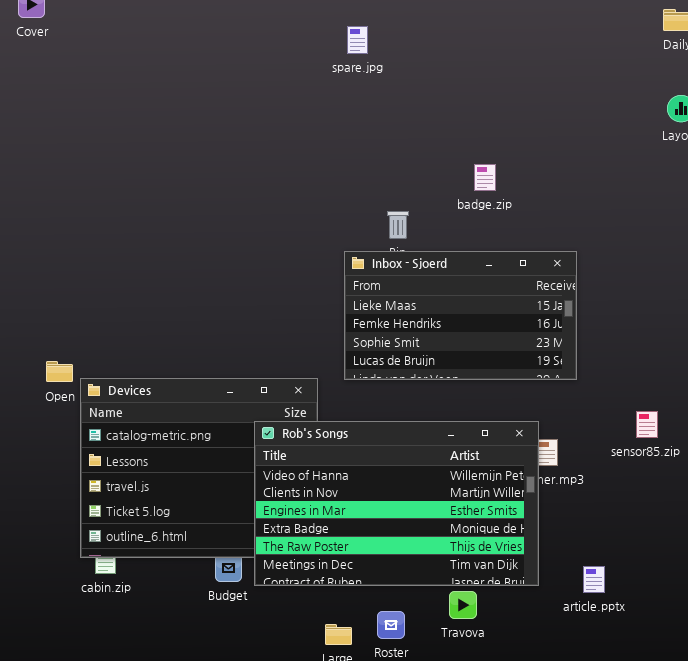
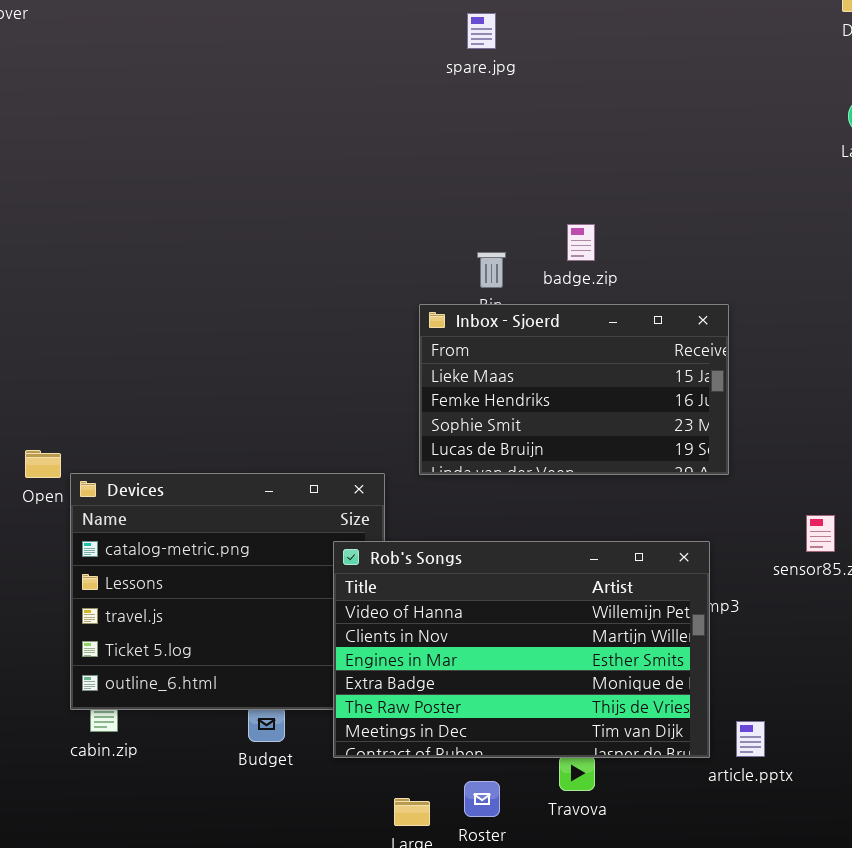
spare.jpg: [347,26,368,54] -> [467,13,496,49], moved
badge.zip: [474,164,496,191] -> [567,224,595,261], moved
Rob's Songs: [254,421,539,586] -> [333,541,710,758], moved

